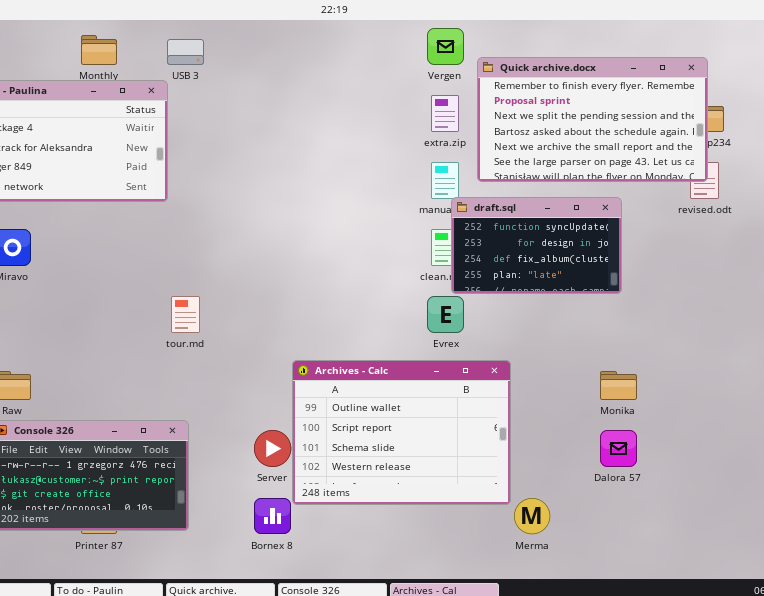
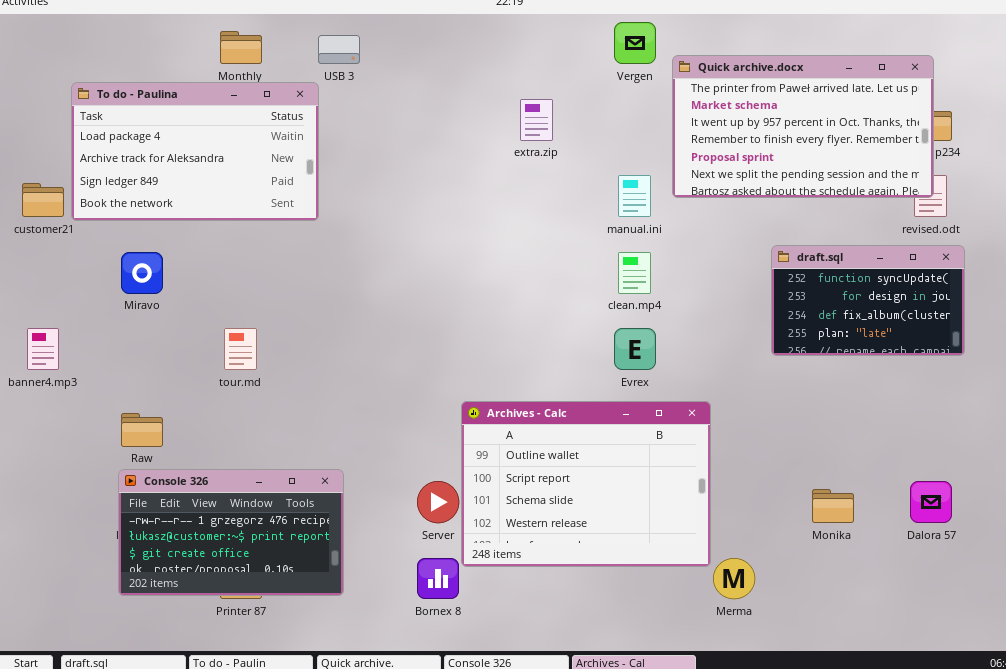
Quick archive.docx: [477,57,708,182] -> [672,55,934,198], scrolled up 3 rows
extra.zip: [431,95,459,132] -> [520,99,553,141], moved
draft.sql: [451,197,622,294] -> [771,245,965,356], moved
tour.md: [171,296,200,333] -> [224,328,257,370], moved
Monika: [600,371,637,400] -> [812,489,854,523], moved
Dalora 57: [600,430,637,467] -> [910,481,952,523], moved

